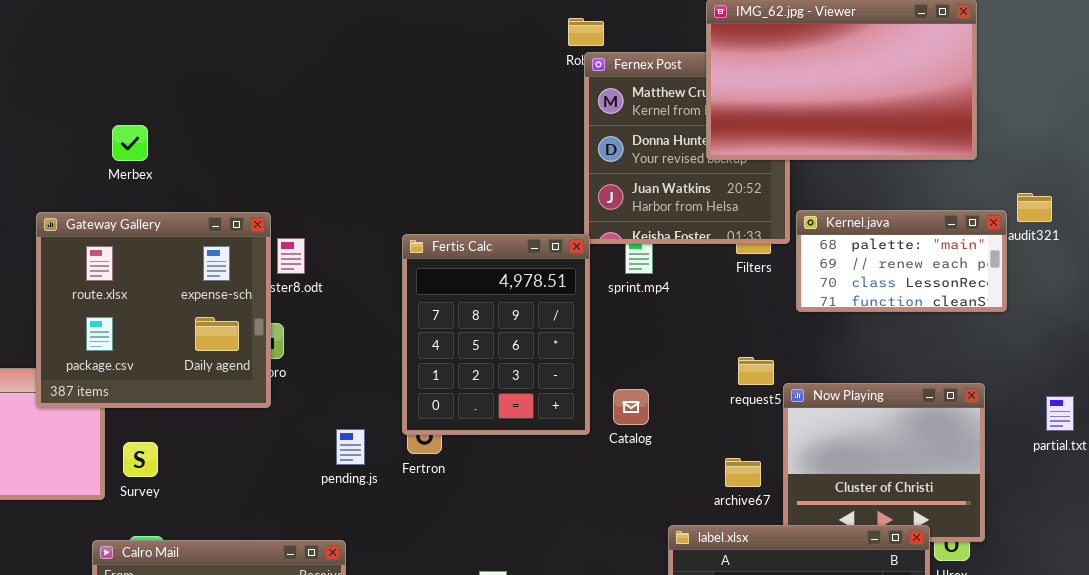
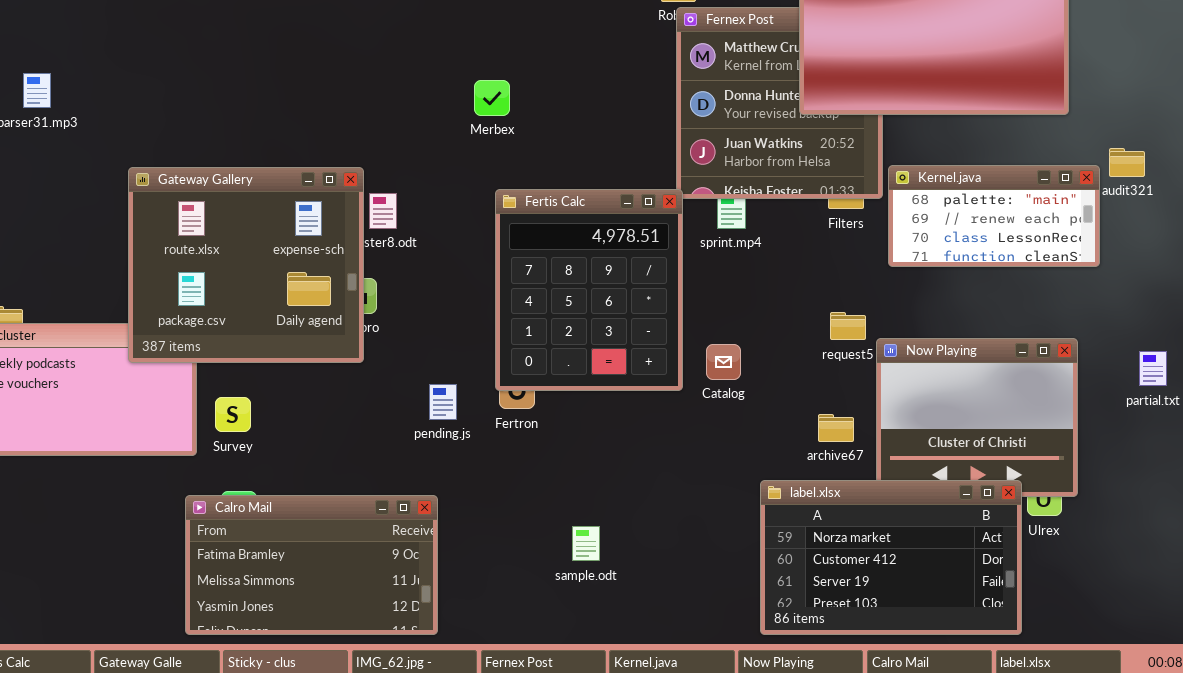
Merbex: [112,125,148,161] -> [474,80,510,116], moved

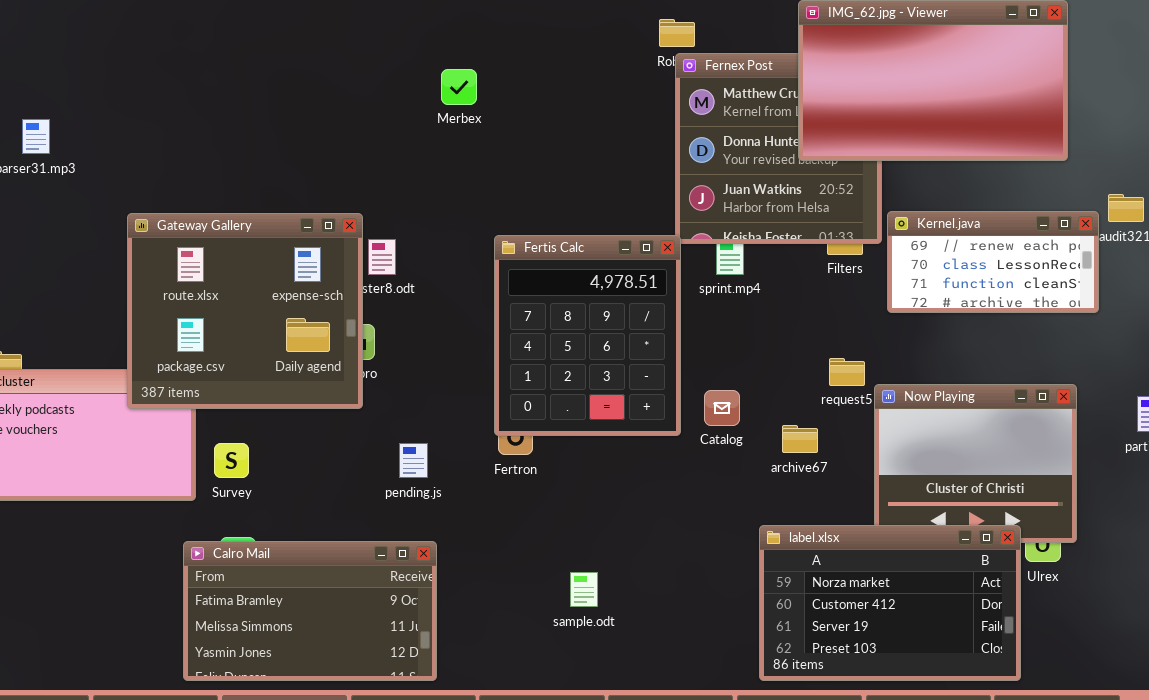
Merbex: [474,80,510,116] -> [441,69,477,105], moved
Kernel.java: [888,165,1100,267] -> [887,211,1099,313], scrolled down 1 row
pending.js: [429,384,457,420] -> [399,443,428,478], moved
archive67: [818,414,854,442] -> [782,425,818,453], moved

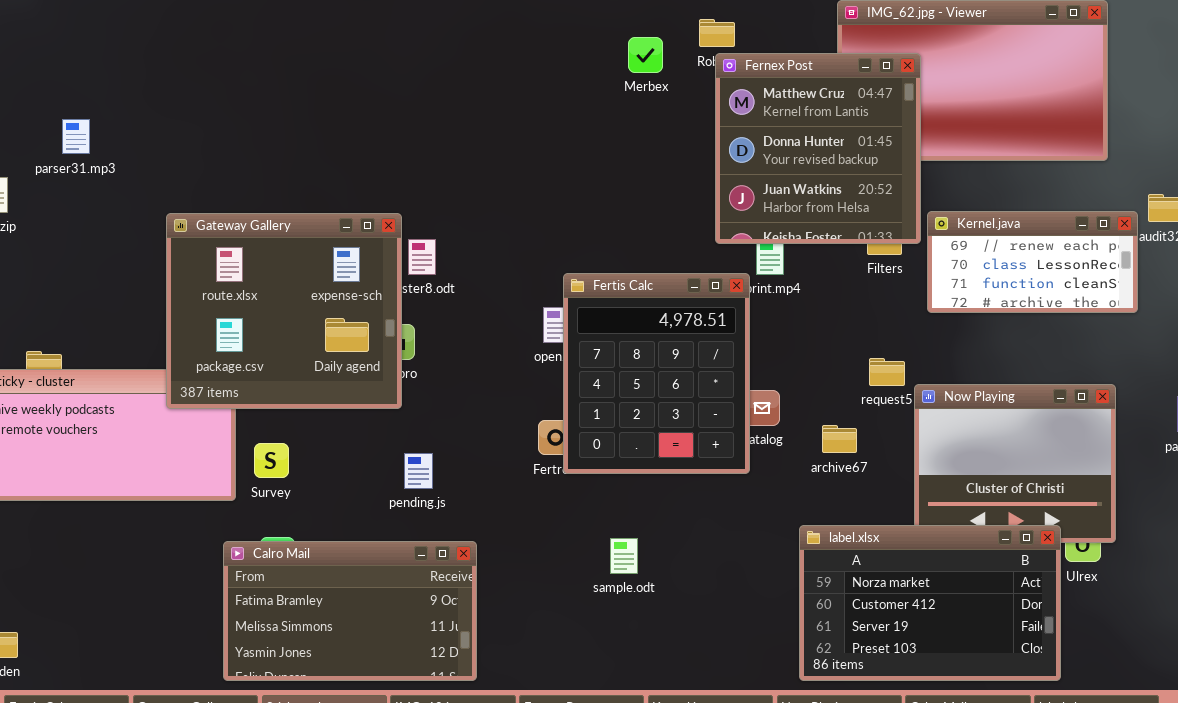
Fernex Post: [675,53,882,244] -> [715,53,921,244], raised
Merbex: [441,69,477,105] -> [628,37,663,73], moved
Fertis Calc: [494,235,681,436] -> [563,273,750,474], moved
pending.js: [399,443,428,478] -> [404,453,433,489], moved
sample.odt: [570,572,598,607] -> [610,538,638,574], moved

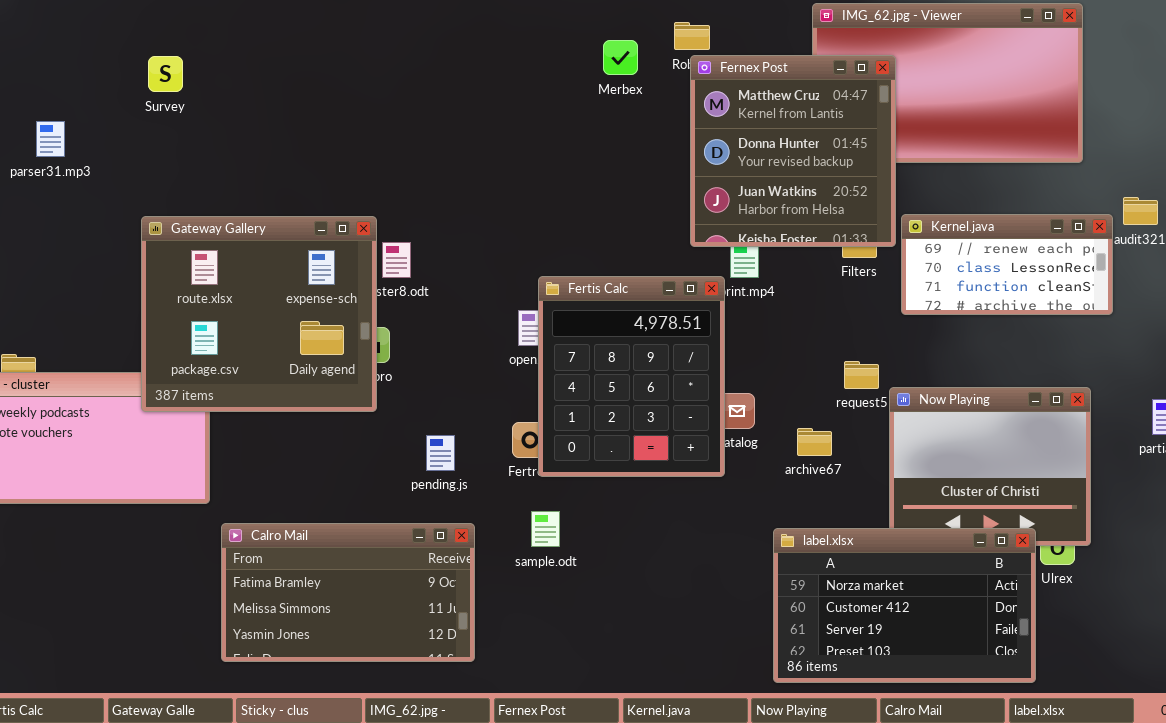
Survey: [254,443,289,478] -> [148,56,183,92], moved
pending.js: [404,453,433,489] -> [426,435,455,471], moved
sample.odt: [610,538,638,574] -> [531,511,560,547], moved
Calro Mail: [223,541,477,681] -> [221,523,475,662], moved

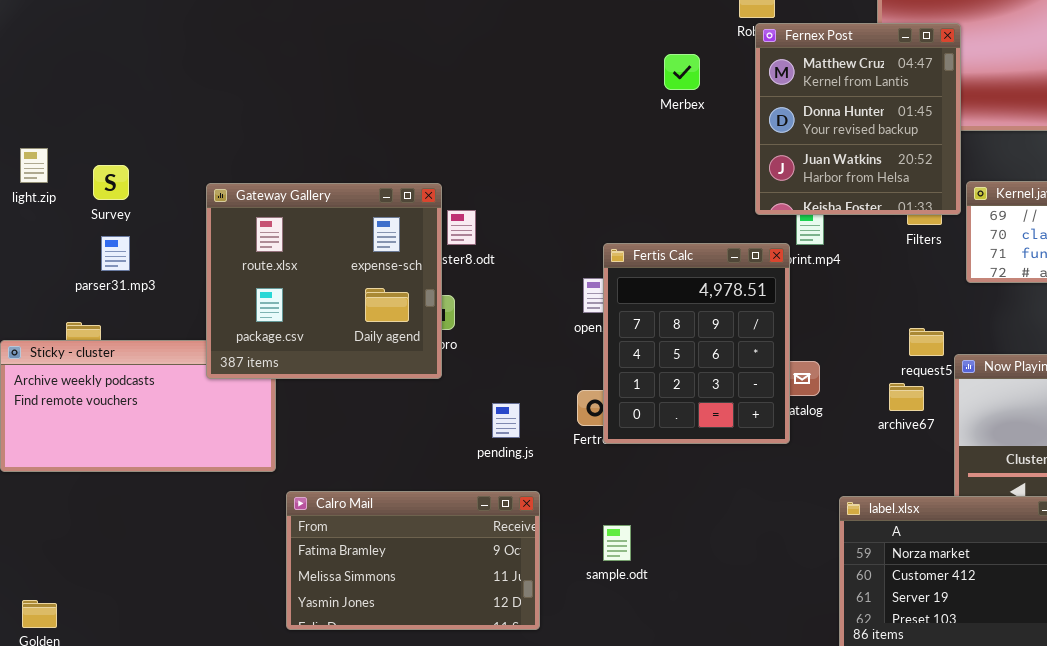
Merbex: [603,40,638,75] -> [664,54,700,90], moved
Survey: [148,56,183,92] -> [93,165,129,200], moved
parser31.mp3: [36,121,65,157] -> [101,236,130,271], moved
archive67: [797,428,832,456] -> [889,383,924,411], moved
sample.odt: [531,511,560,547] -> [603,525,631,561], moved

